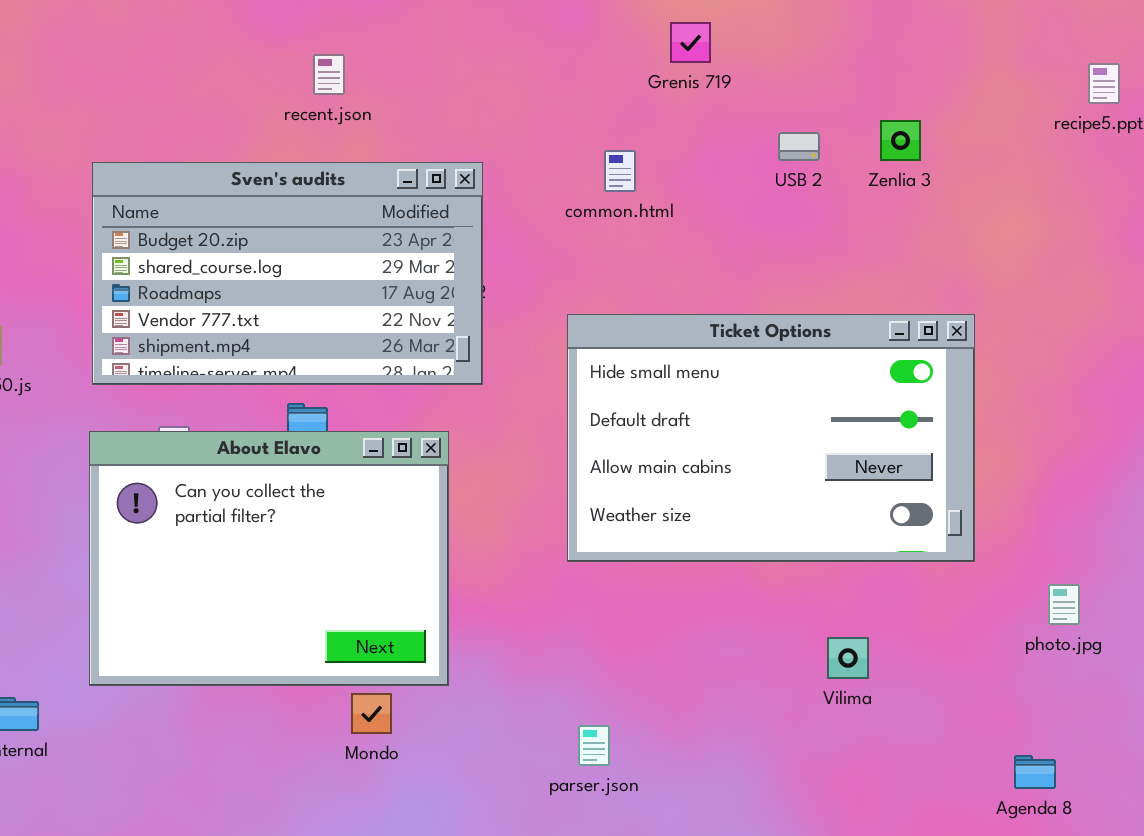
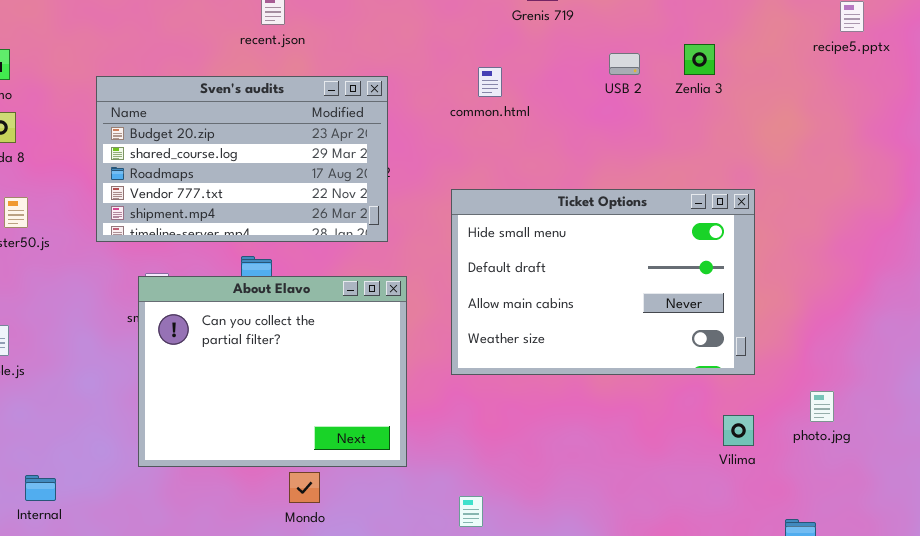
About Elavo: [89,431,449,686] -> [138,276,407,467], moved
Vilima: [827,637,869,679] -> [723,415,754,446], moved

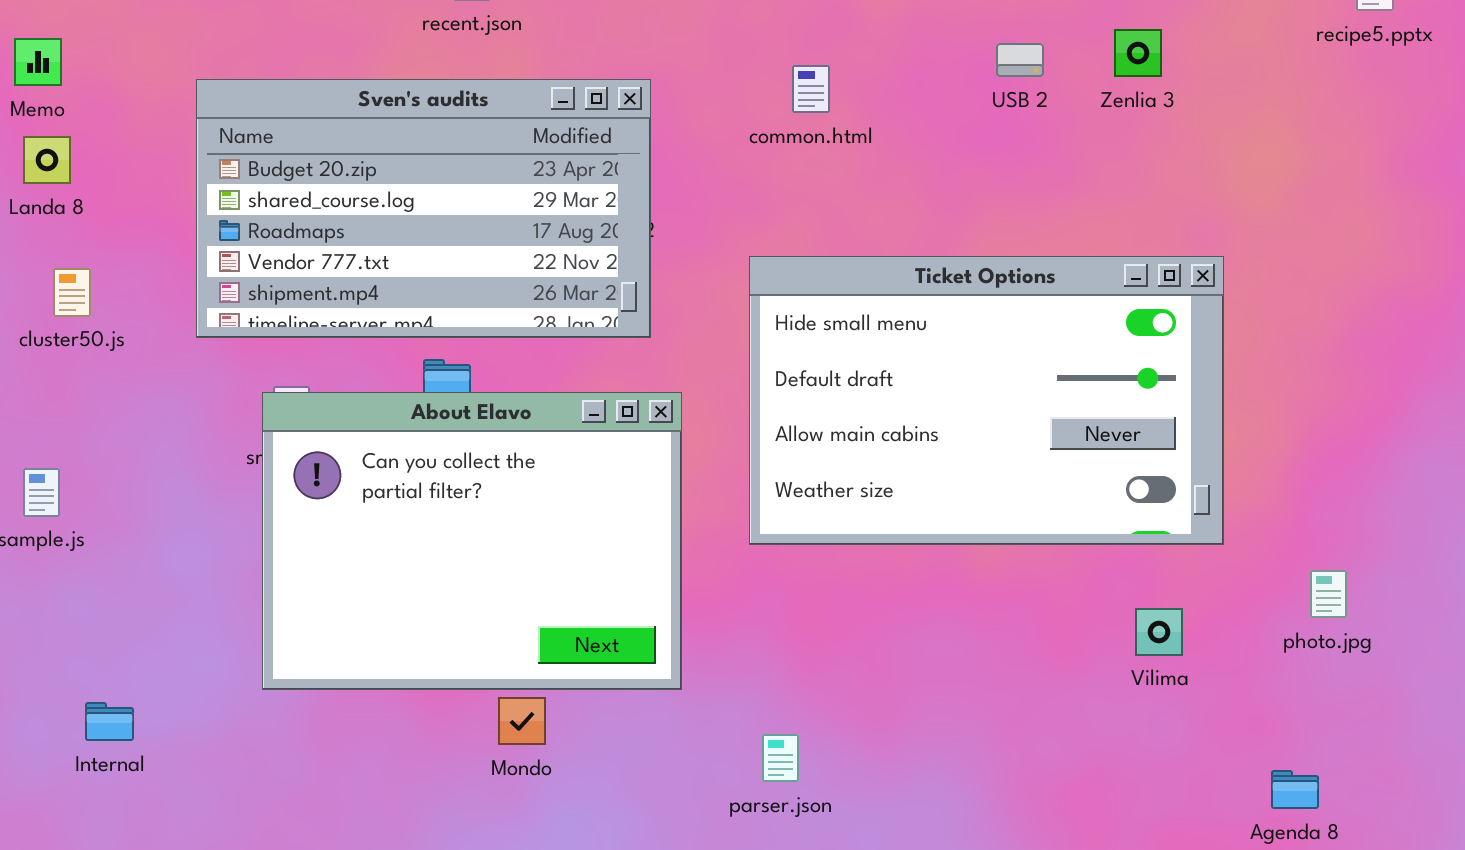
Vilima: [723,415,754,446] -> [1135,608,1183,656], moved

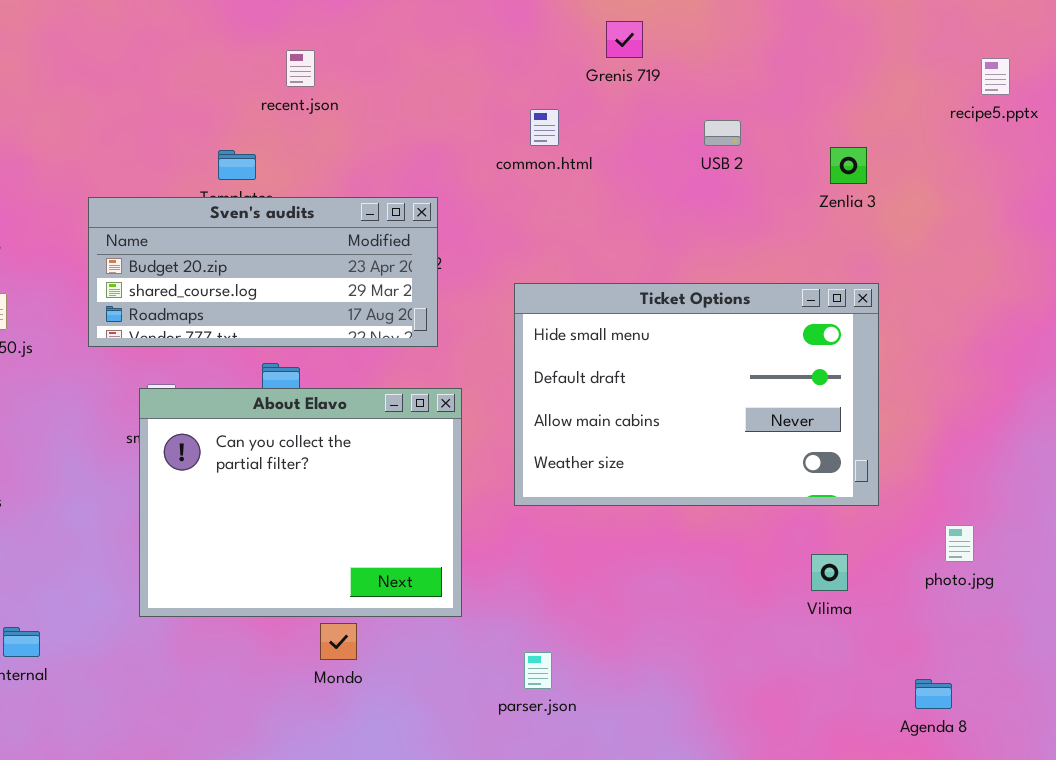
Zenlia 3: [1114,29,1162,77] -> [830,147,867,184], moved
common.html: [792,65,830,113] -> [530,109,559,146], moved
Sven's audits: [196,79,651,338] -> [88,197,438,347], resized

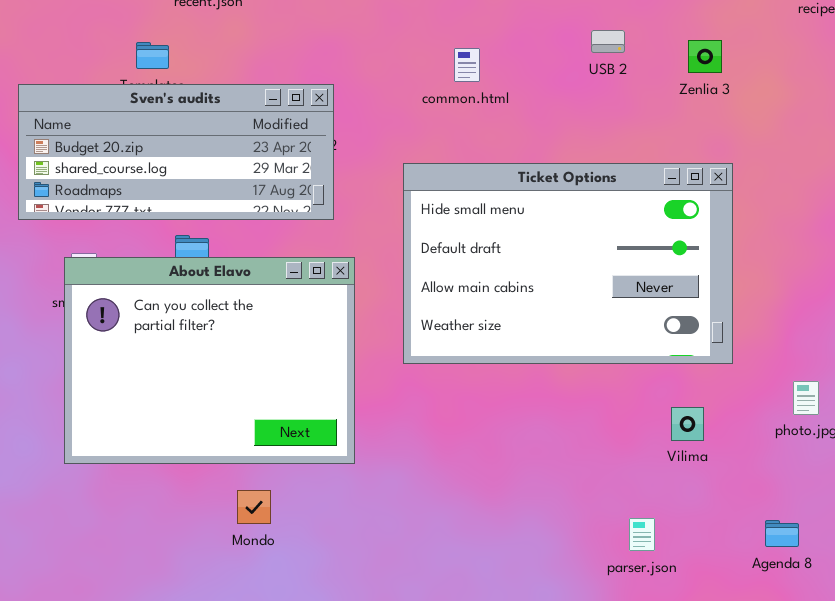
common.html: [530,109,559,146] -> [454,48,480,82], moved
USB 2: [704,120,741,146] -> [591,30,625,53], moved
Mondo: [320,623,357,660] -> [237,490,271,524], moved
parser.json: [524,652,552,689] -> [629,518,655,551], moved

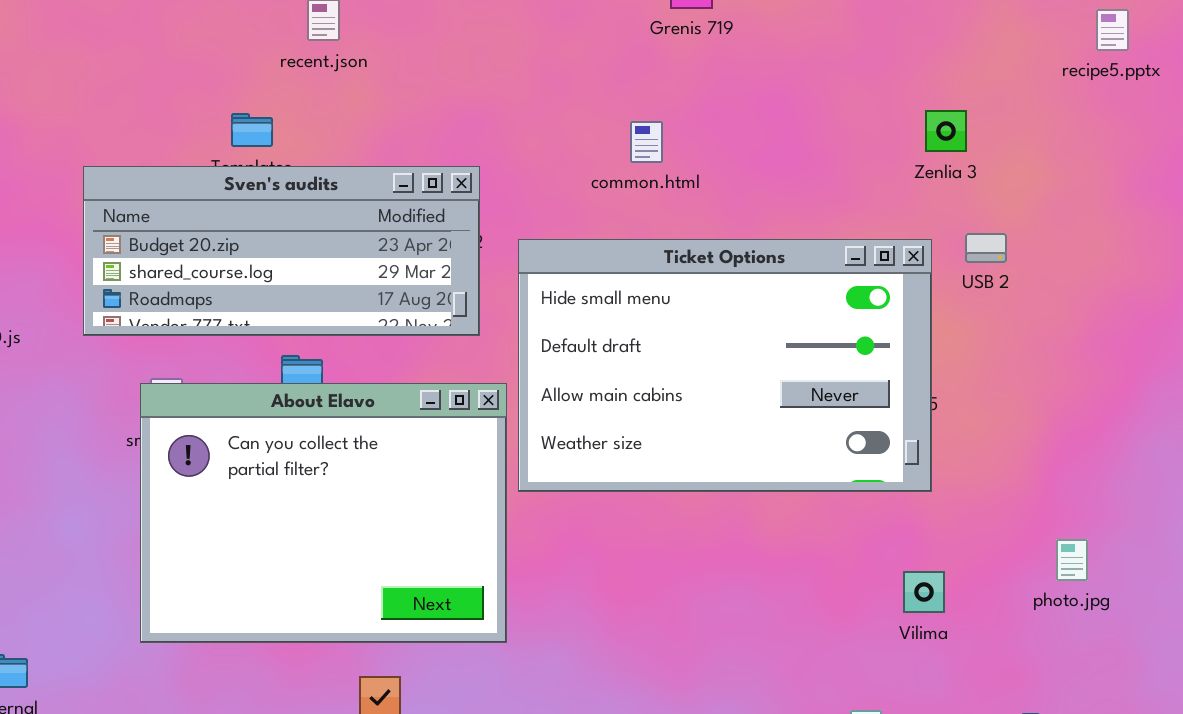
USB 2: [591,30,625,53] -> [965,233,1007,263], moved
Ticket Options: [403,163,733,364] -> [518,239,932,492], moved

